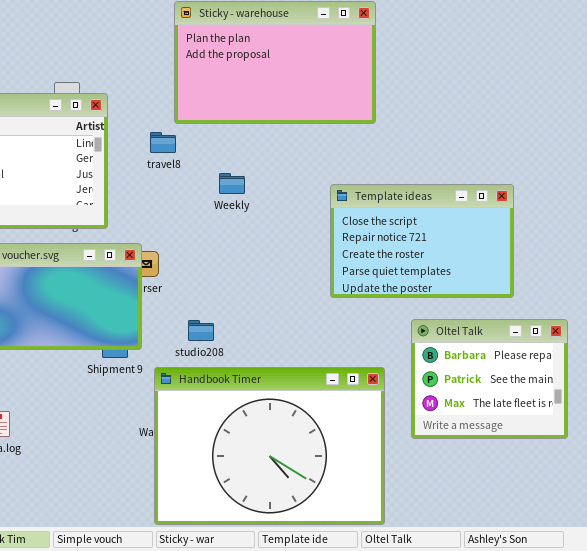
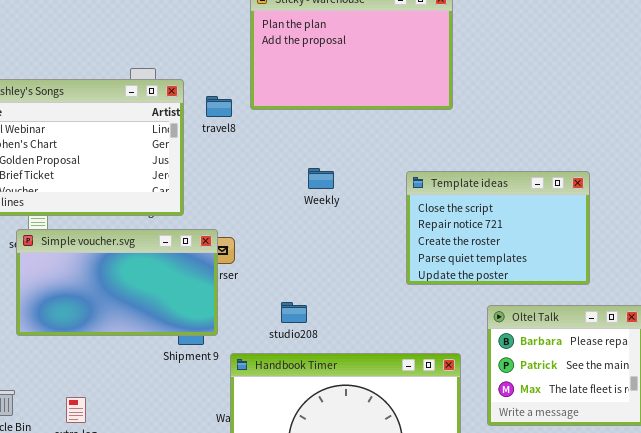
travel8: [150,132,176,153] -> [206,96,232,117], moved
Weekly: [219,173,245,194] -> [308,168,334,189], moved
studio208: [188,320,214,341] -> [281,302,307,323], moved

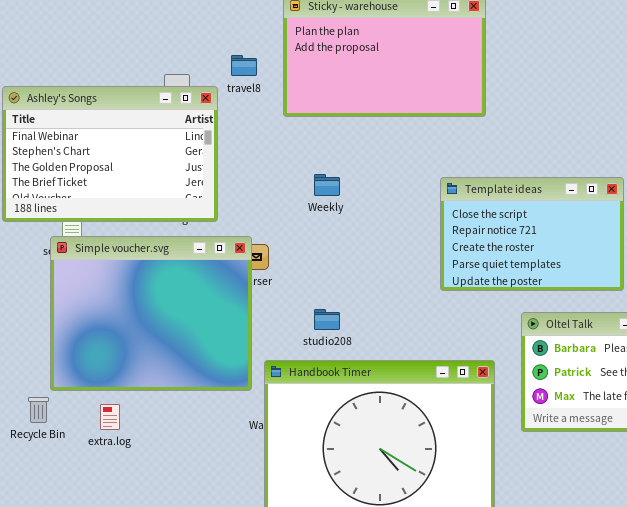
travel8: [206,96,232,117] -> [231,55,257,76], moved
Weekly: [308,168,334,189] -> [314,174,340,196], moved
Simple voucher.svg: [16,229,218,336] -> [50,236,252,391], resized

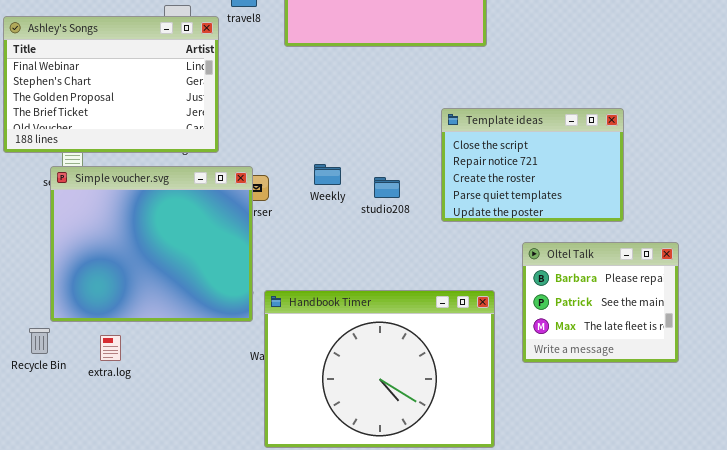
Weekly: [314,174,340,196] -> [314,164,341,185], moved
studio208: [314,309,340,330] -> [374,177,400,198], moved

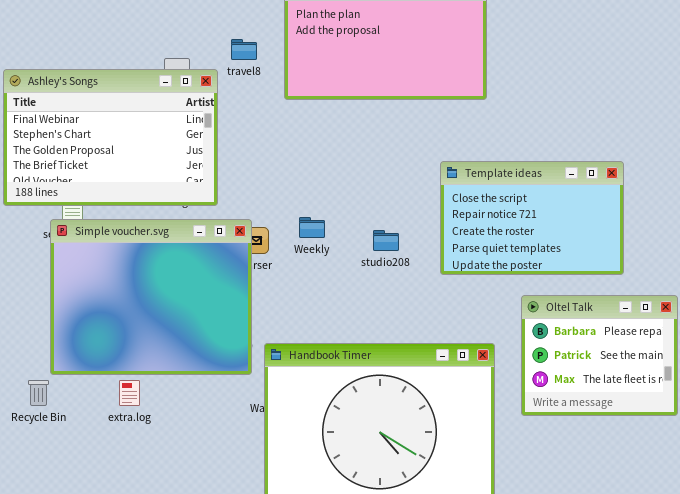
Weekly: [314,164,341,185] -> [299,217,325,238], moved
extra.log: [100,335,121,361] -> [119,380,140,406], moved

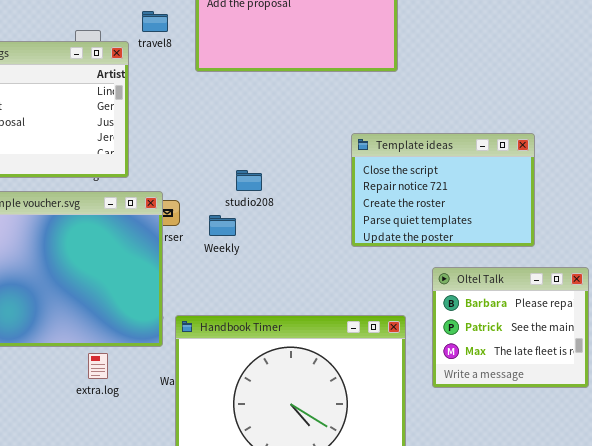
Weekly: [299,217,325,238] -> [209,215,236,236], moved
studio208: [373,230,399,251] -> [236,170,262,191], moved
extra.log: [119,380,140,406] -> [88,353,108,379], moved

